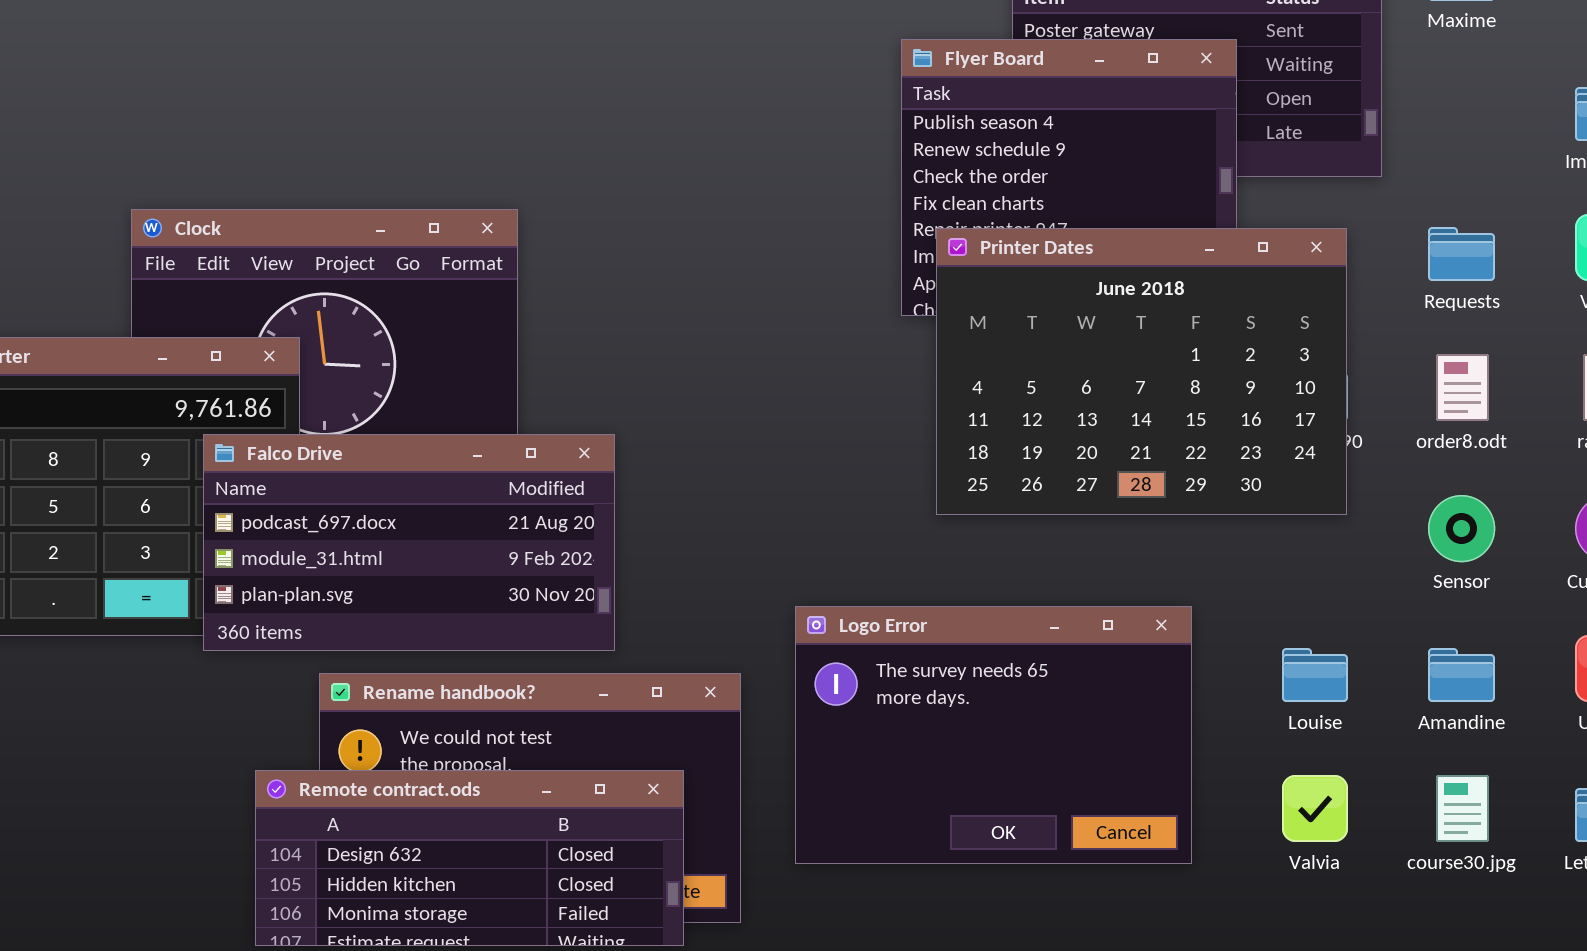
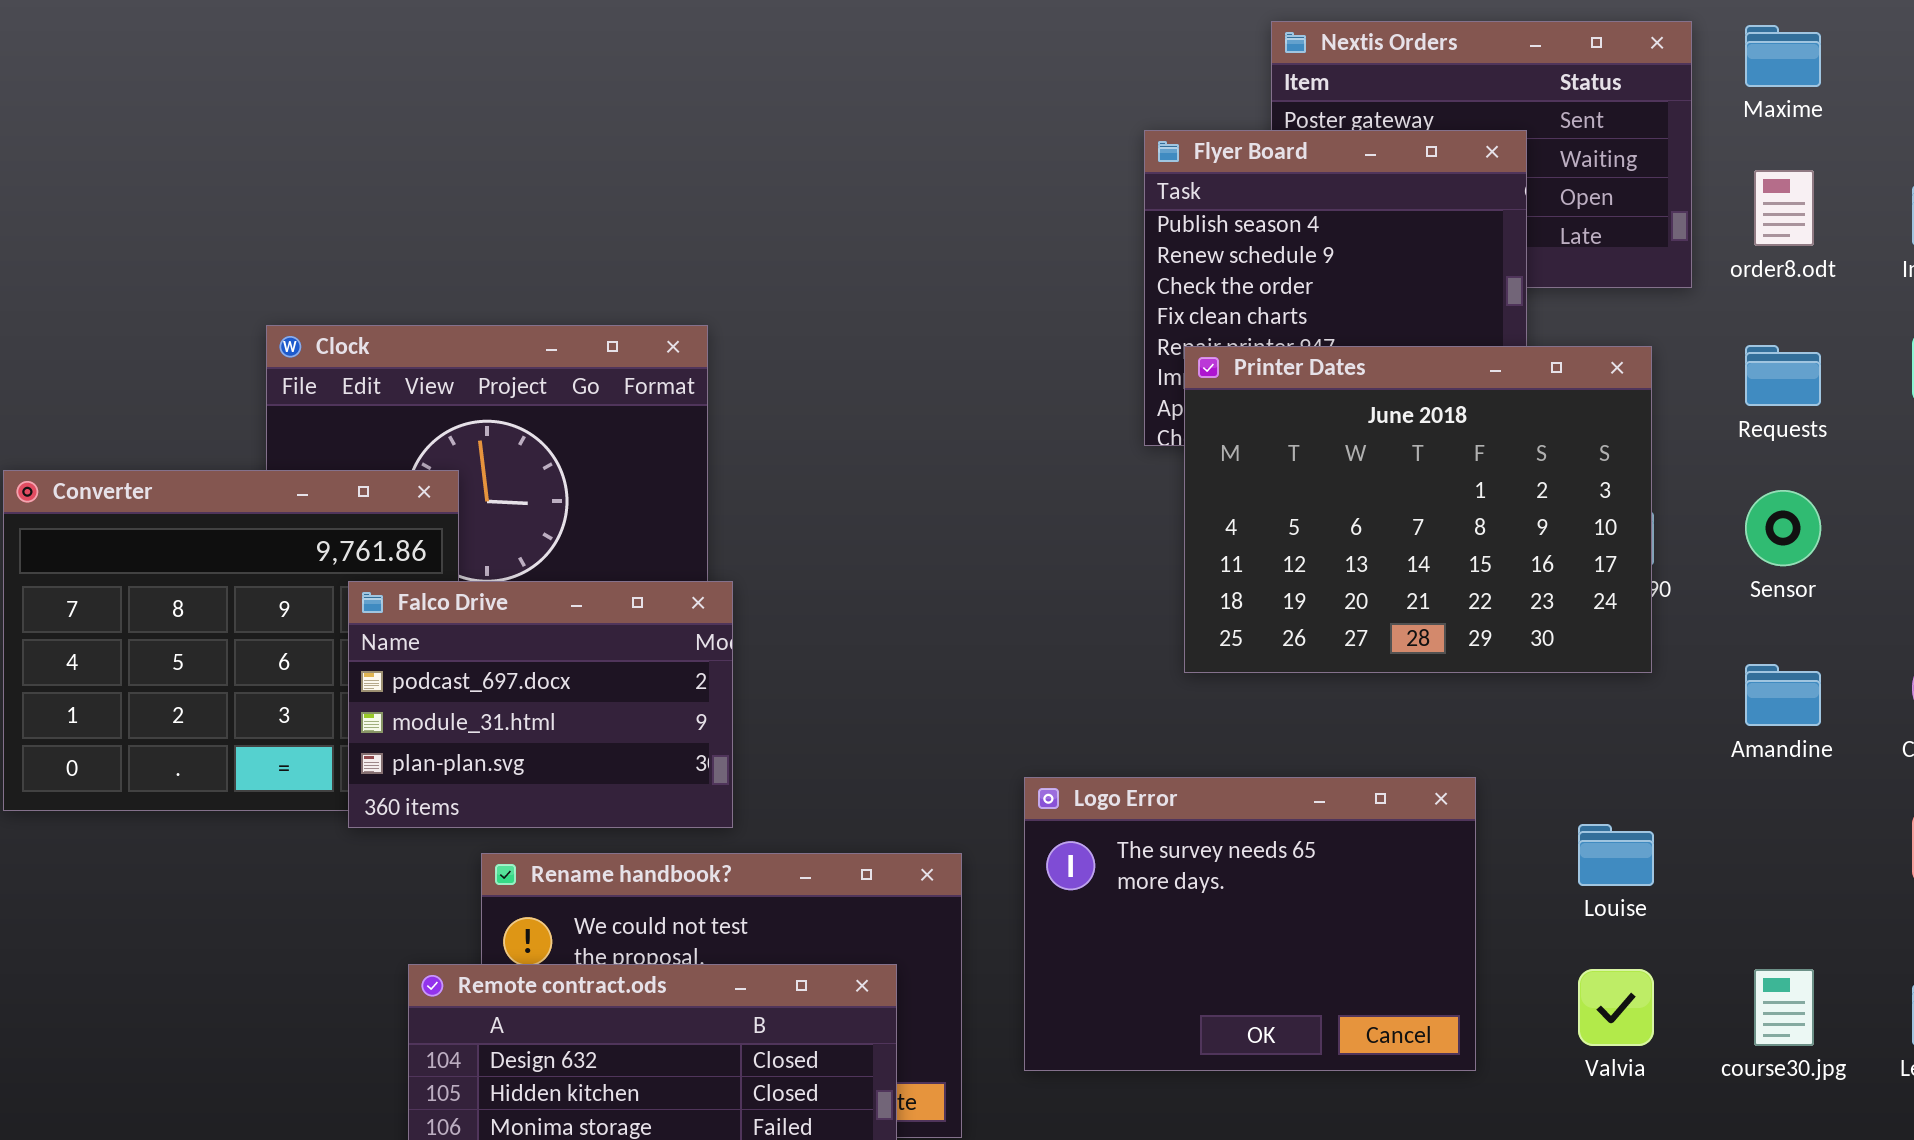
order8.odt: [1436,354,1489,421] -> [1754,170,1814,246], moved
Falco Drive: [203,434,615,651] -> [348,581,733,828], resized
Sensor: [1428,495,1495,562] -> [1745,490,1821,566], moved
Amandine: [1428,648,1495,702] -> [1745,664,1821,726], moved

